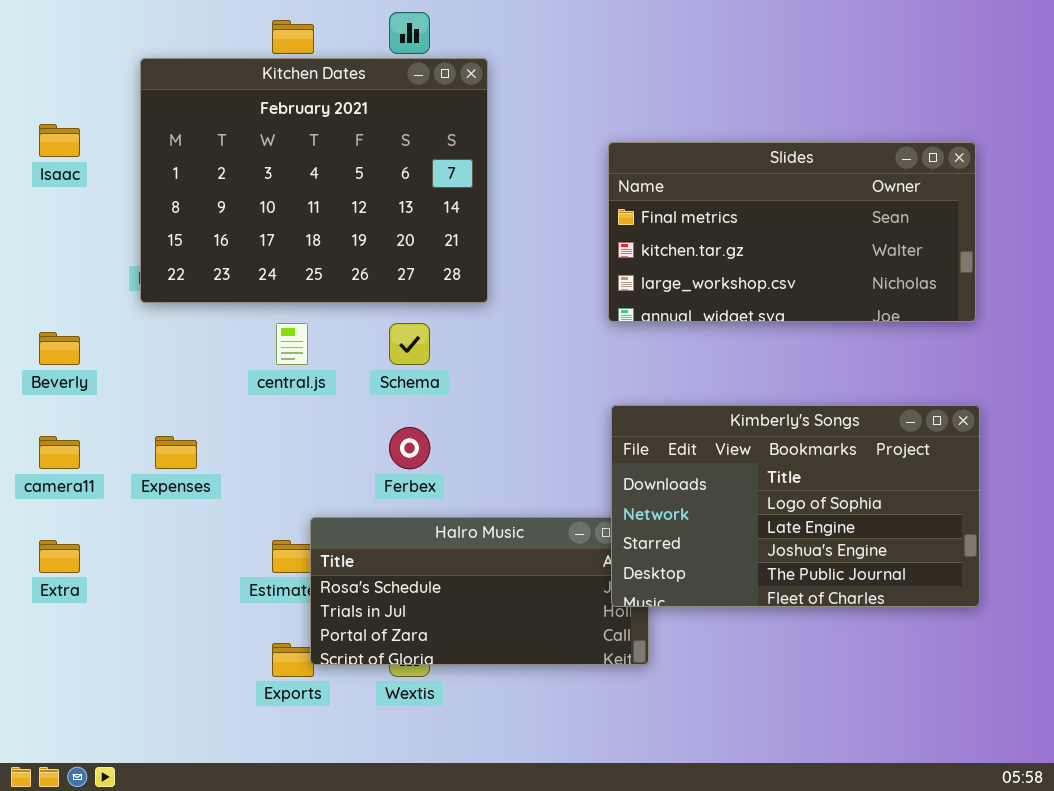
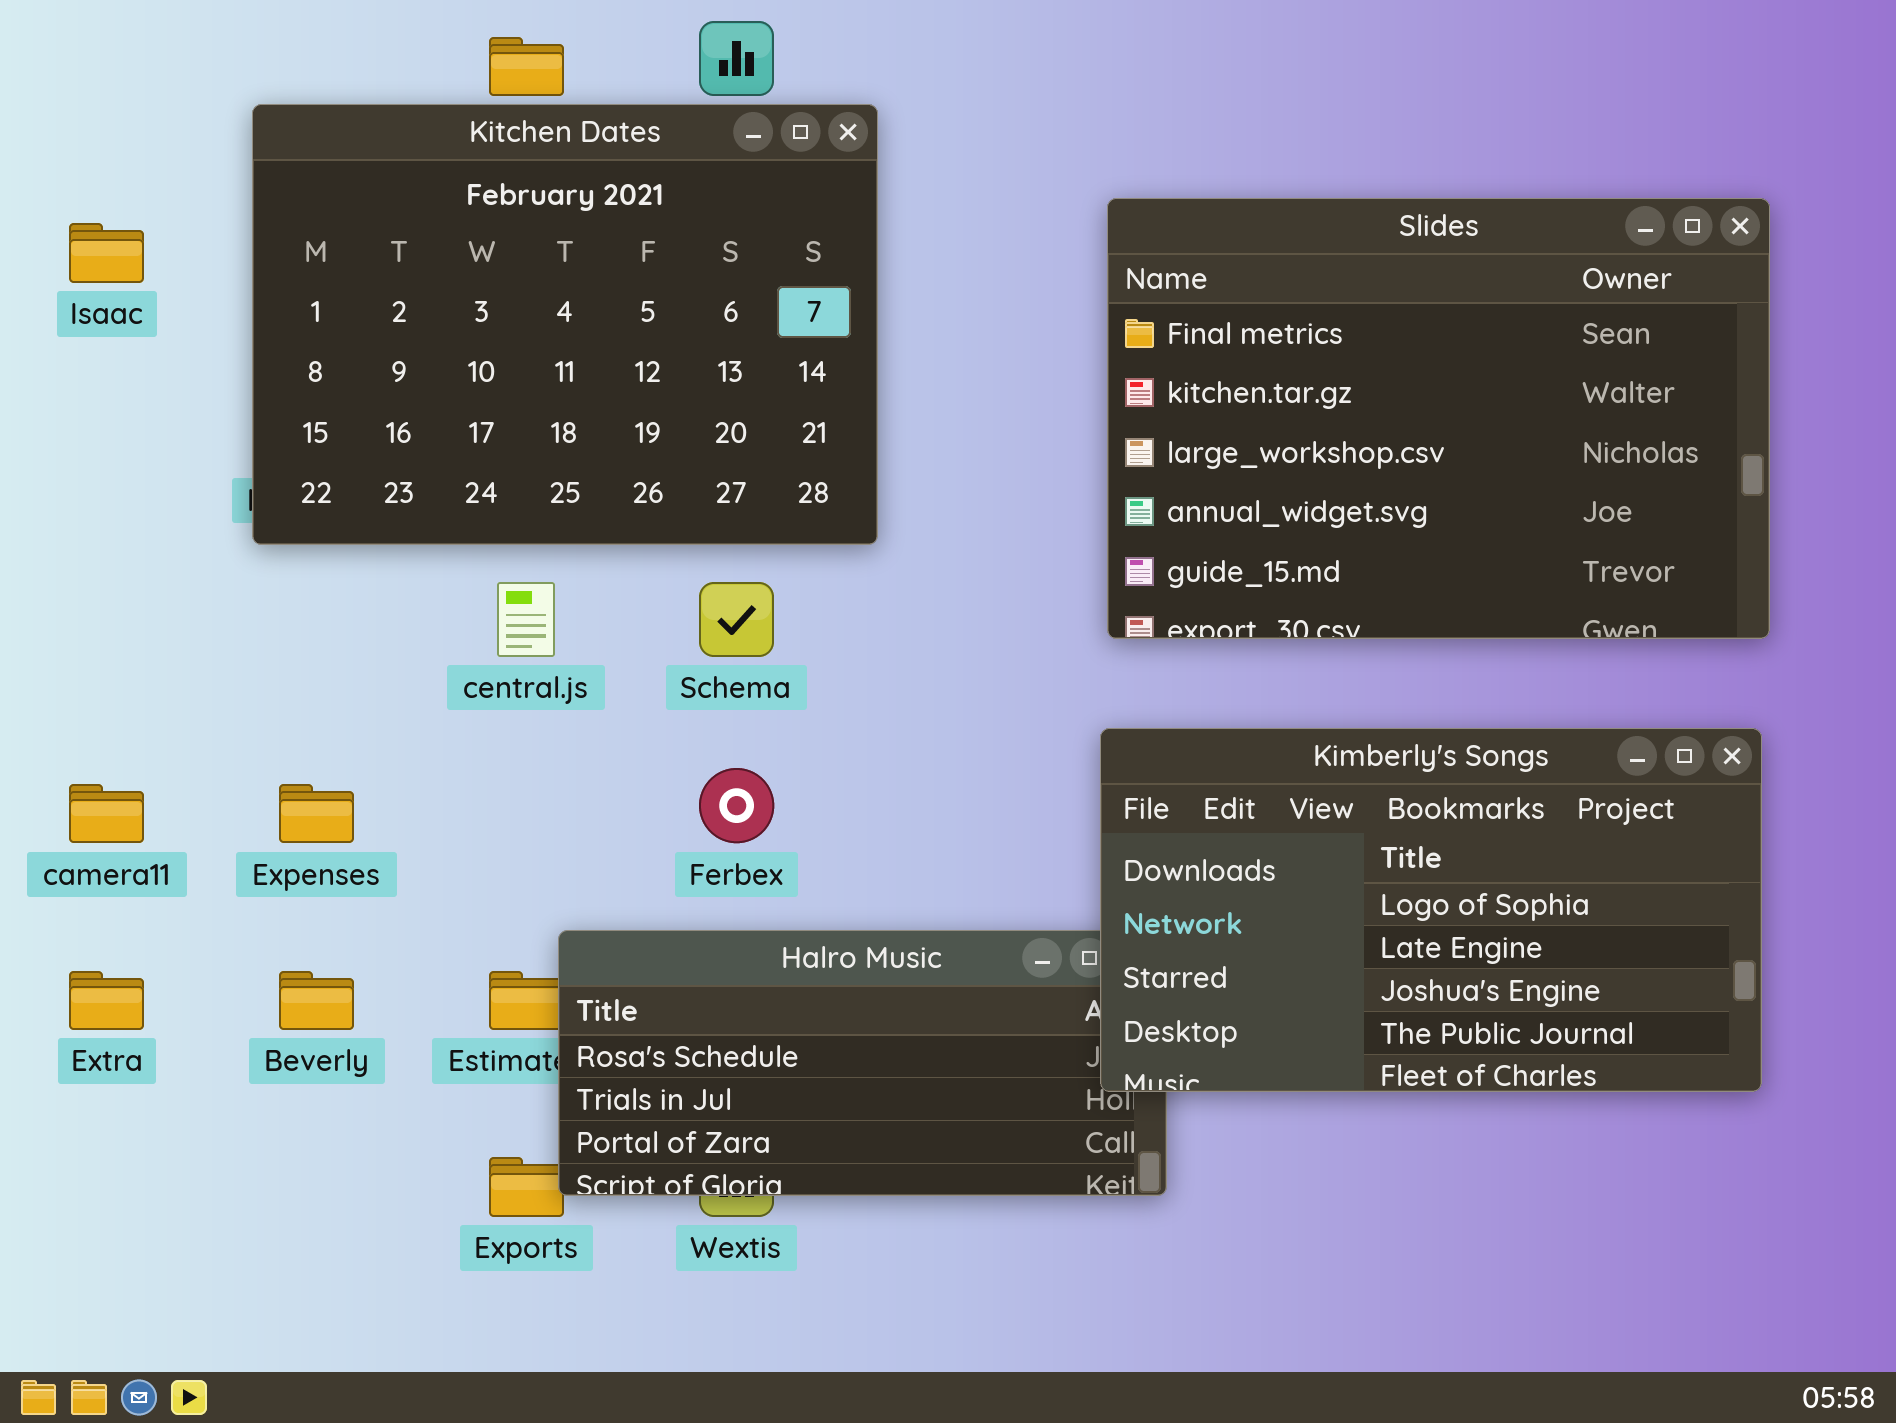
Slides: [608,142,976,322] -> [1107,198,1770,639], moved, resized
Beverly: [39,332,80,365] -> [279,971,354,1030], moved

